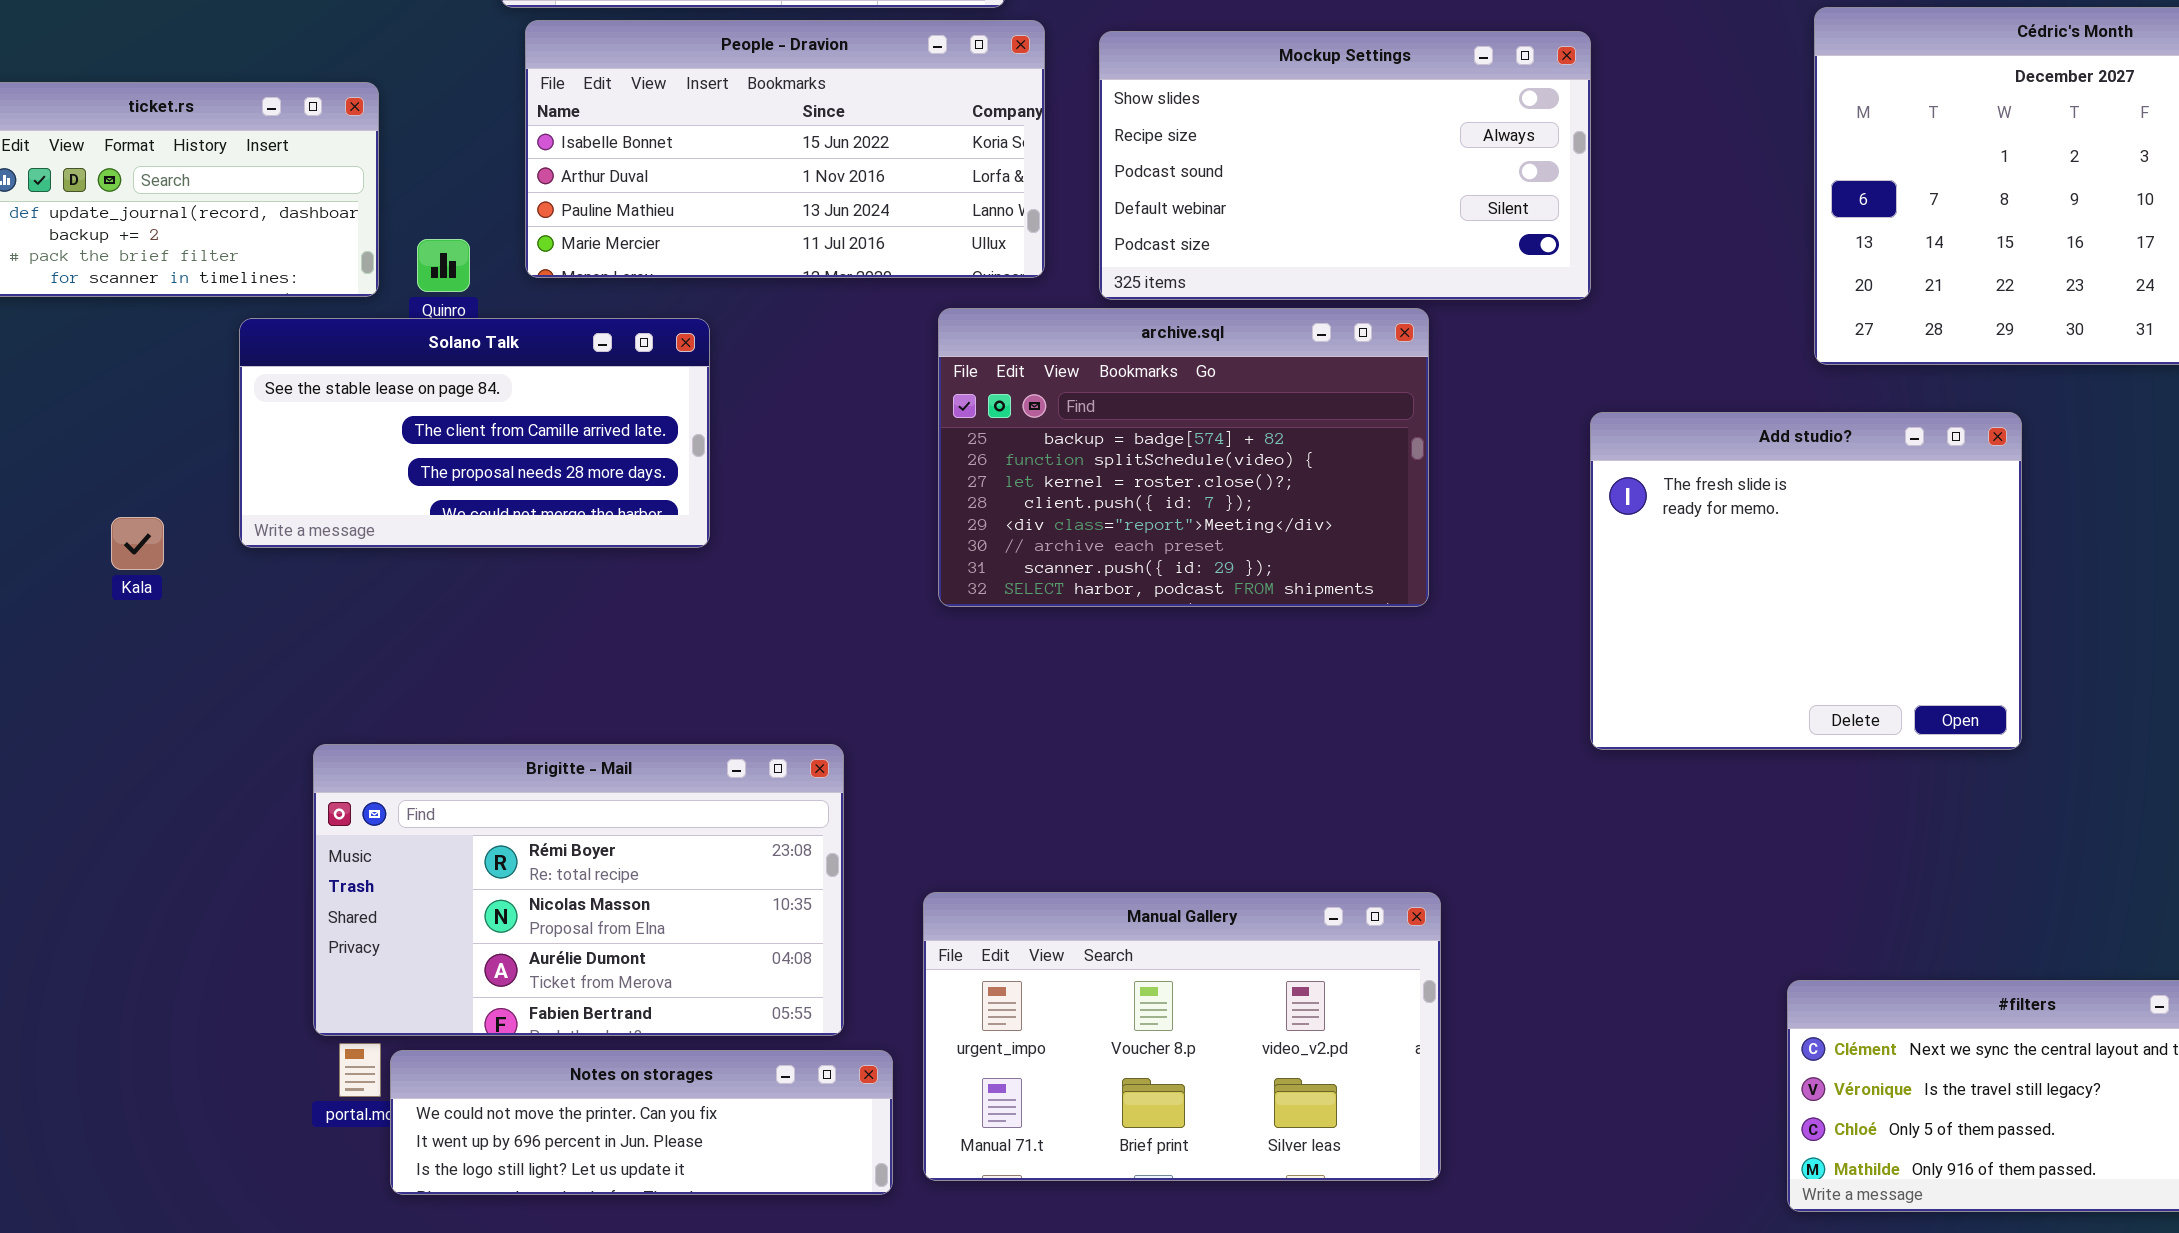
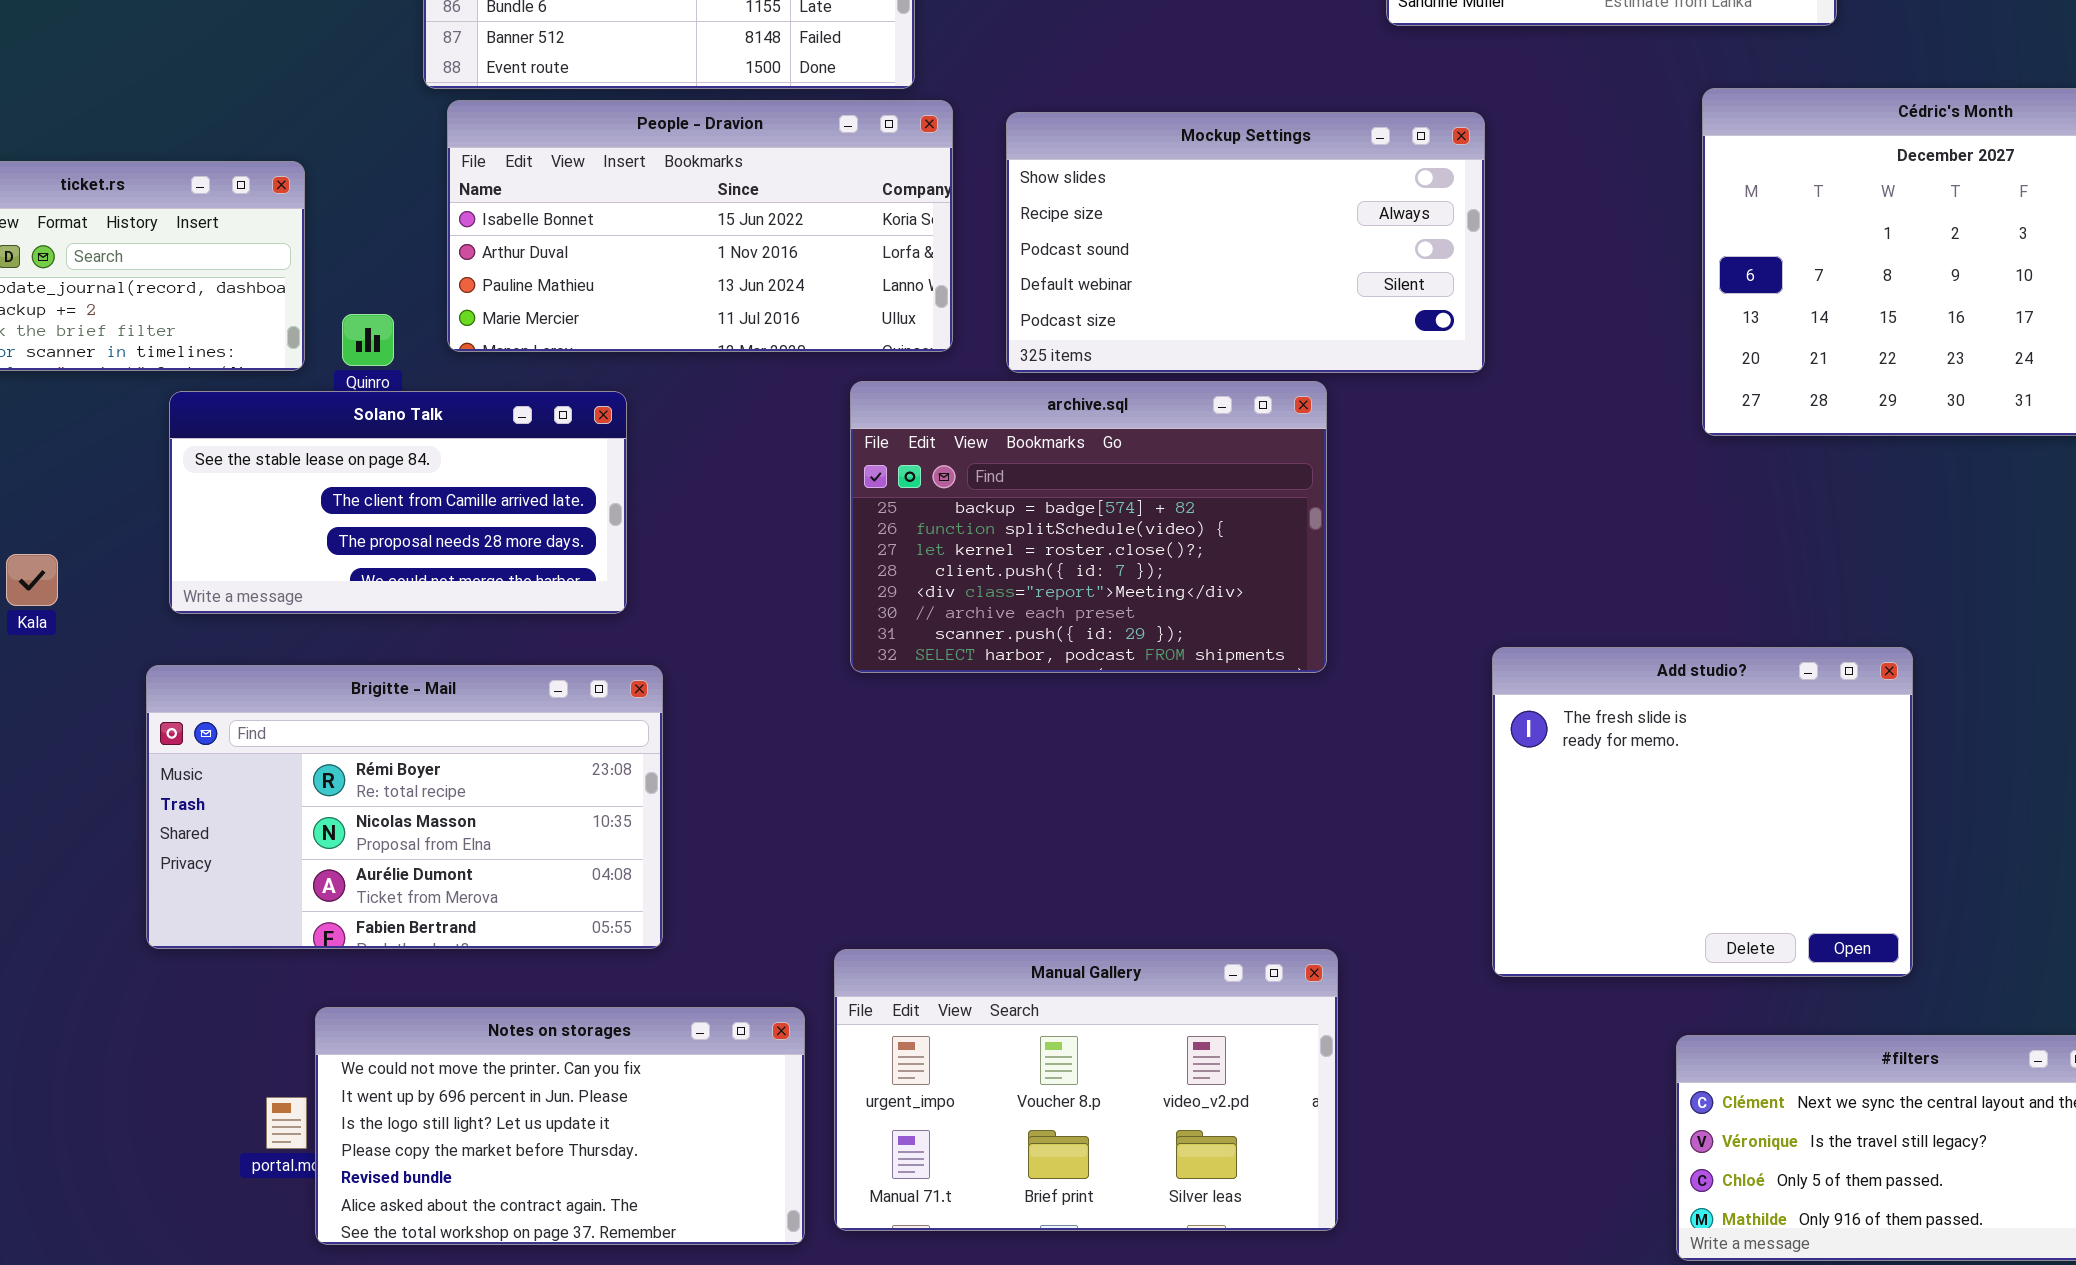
Add studio?: [1590,412,2022,750] -> [1492,647,1913,977], moved
Kala: [111,517,164,570] -> [6,554,58,606], moved
Brigitte - Mail: [313,744,844,1036] -> [146,665,663,949], moved
Notes on storages: [390,1050,893,1195] -> [315,1007,805,1245], resized

